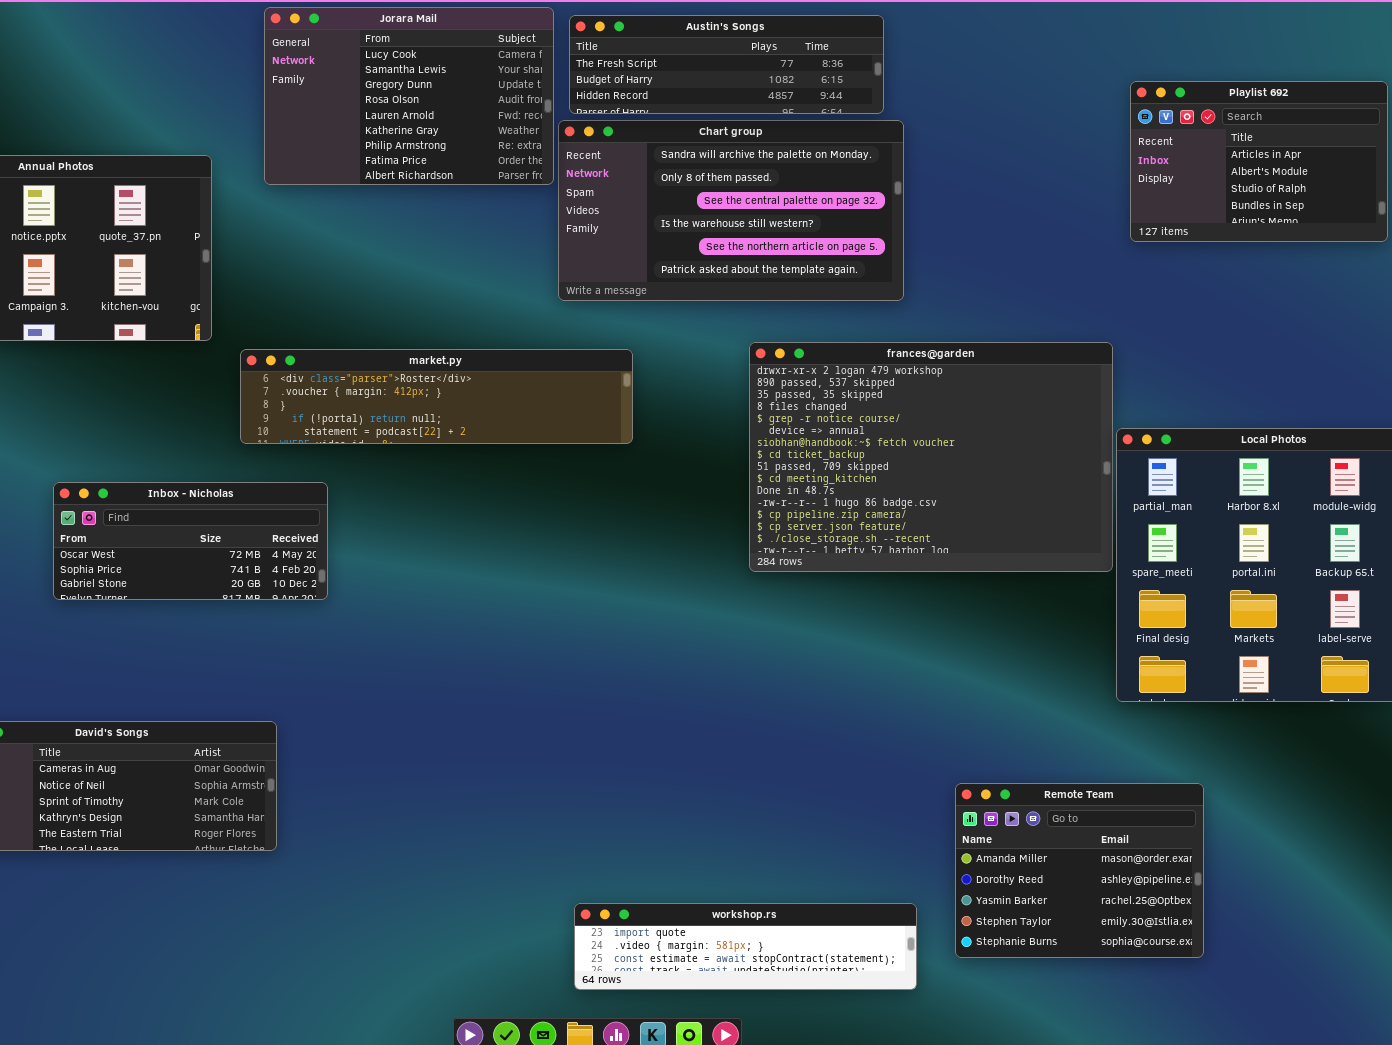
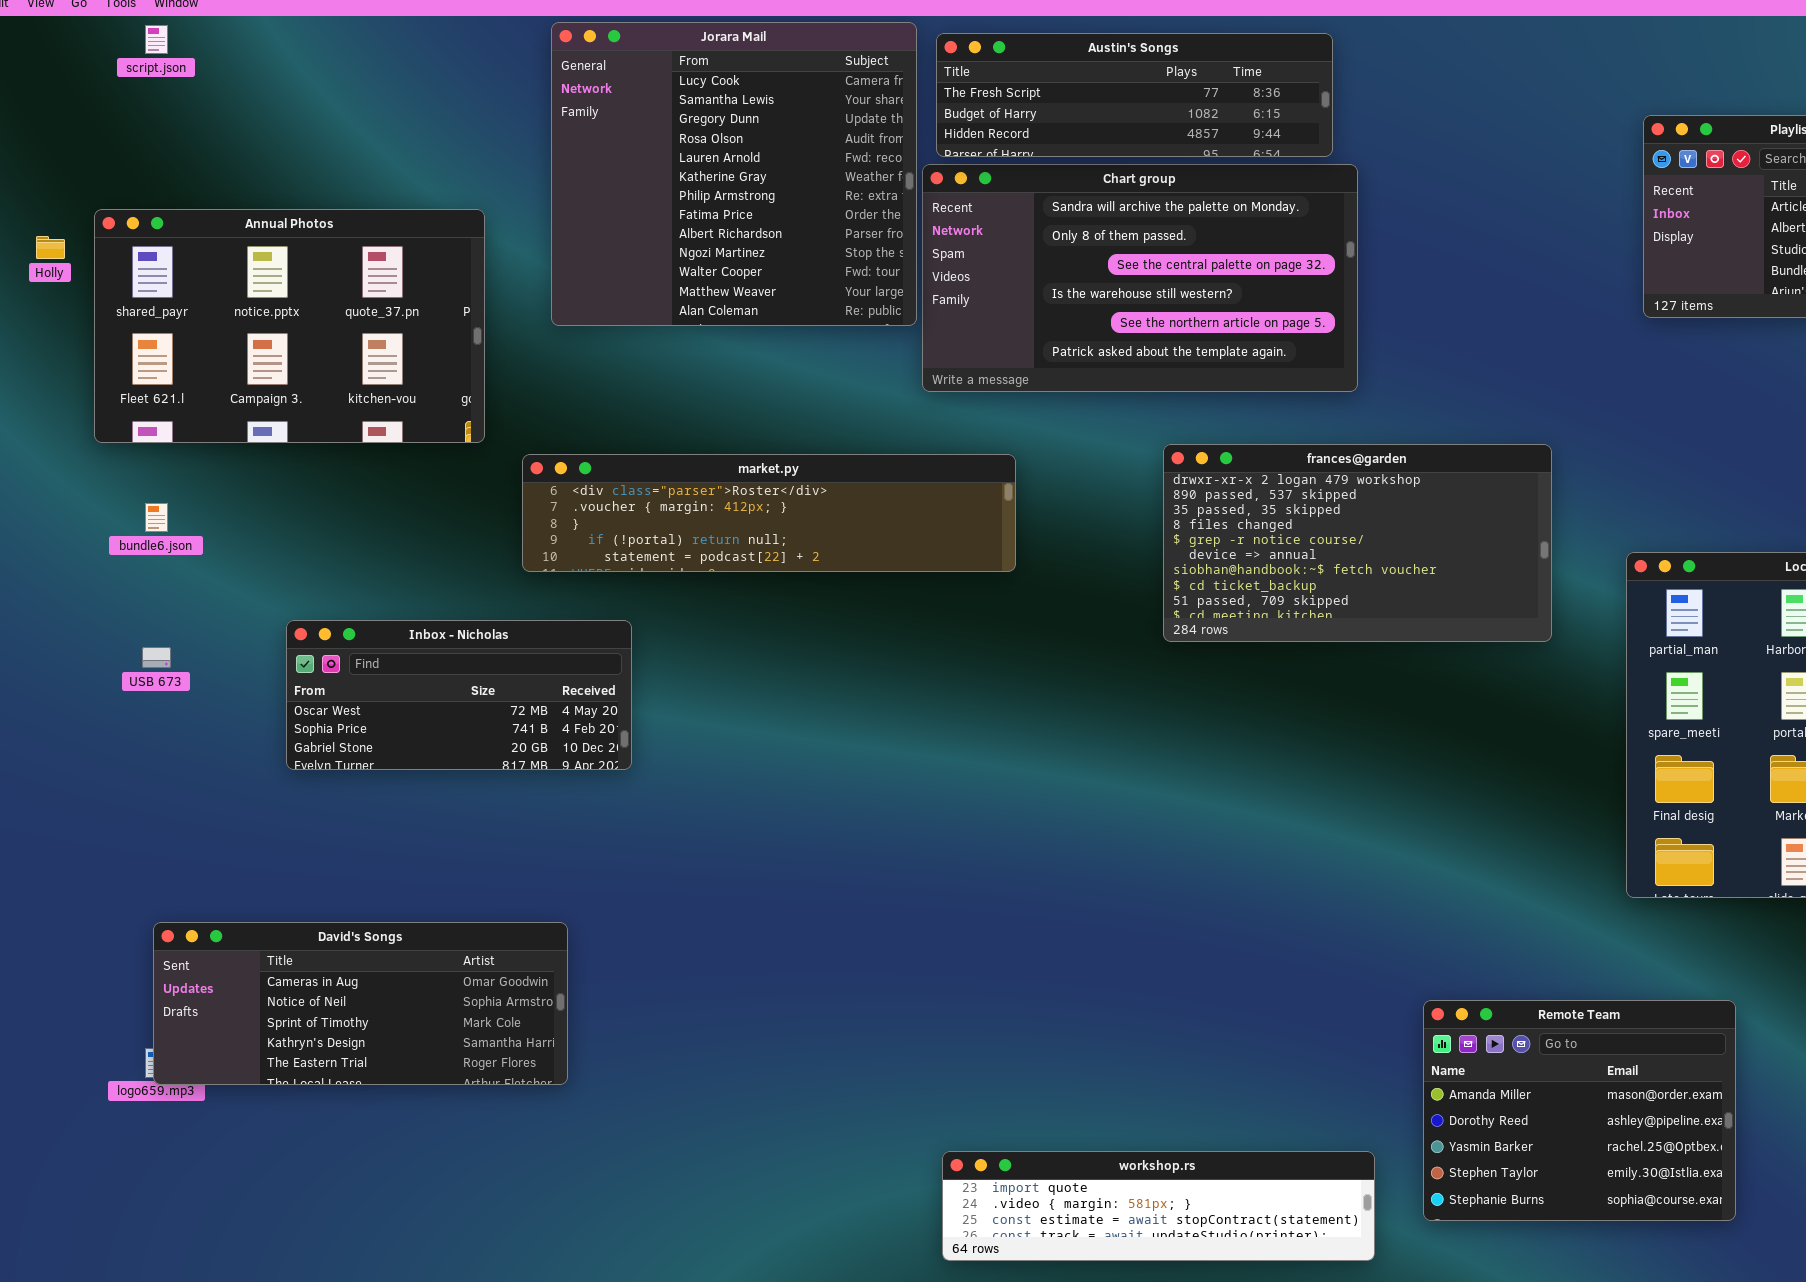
Jorara Mail: [264,7,554,185] -> [551,22,917,326], resized
frances@garden: [749,342,1113,572] -> [1163,444,1552,642], resized

